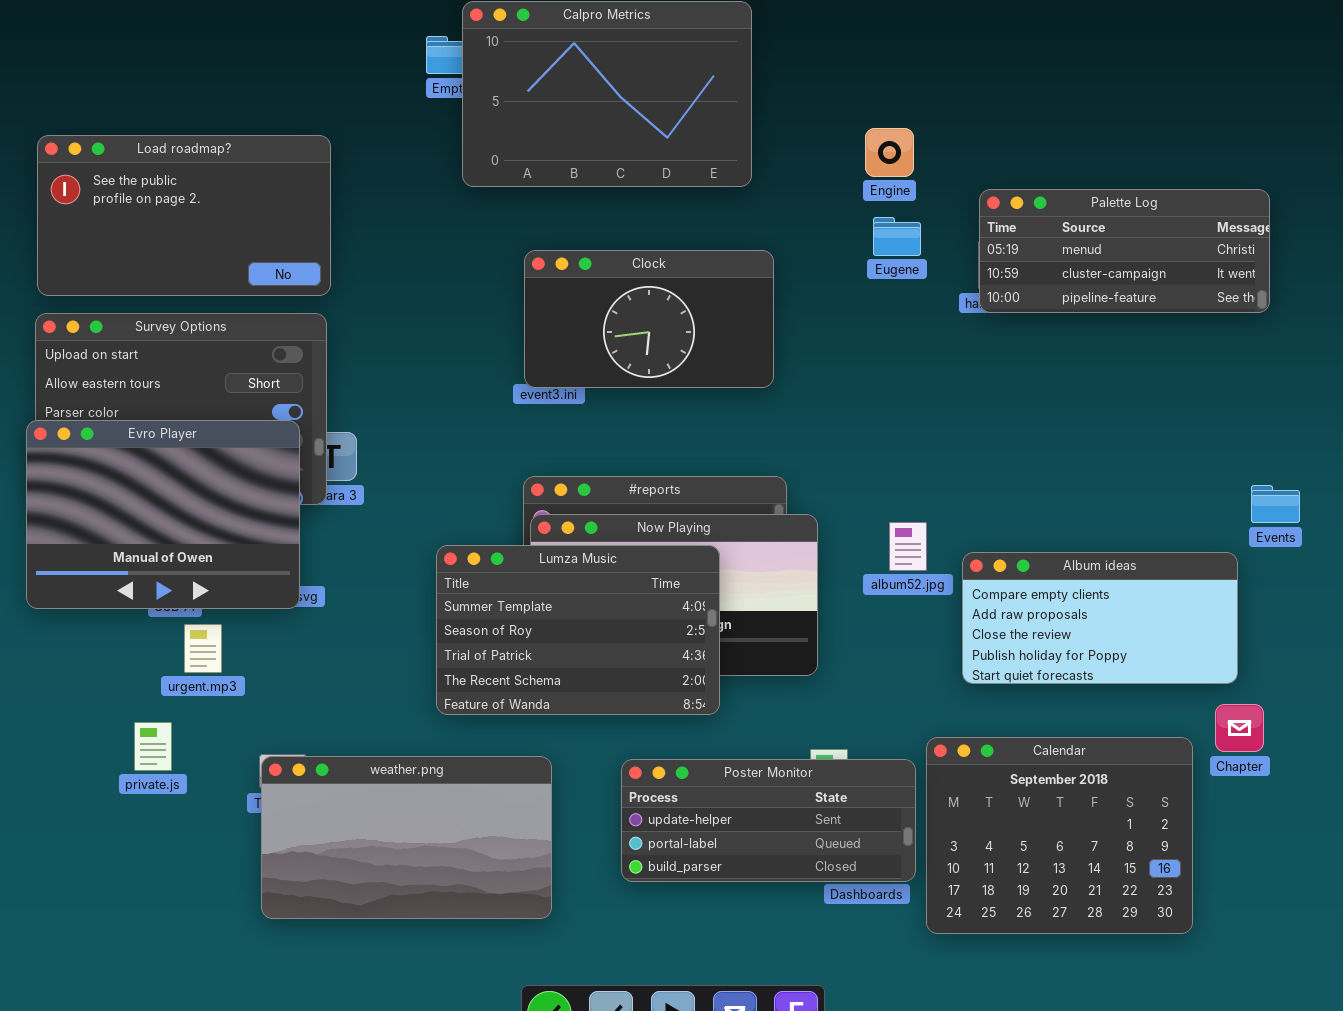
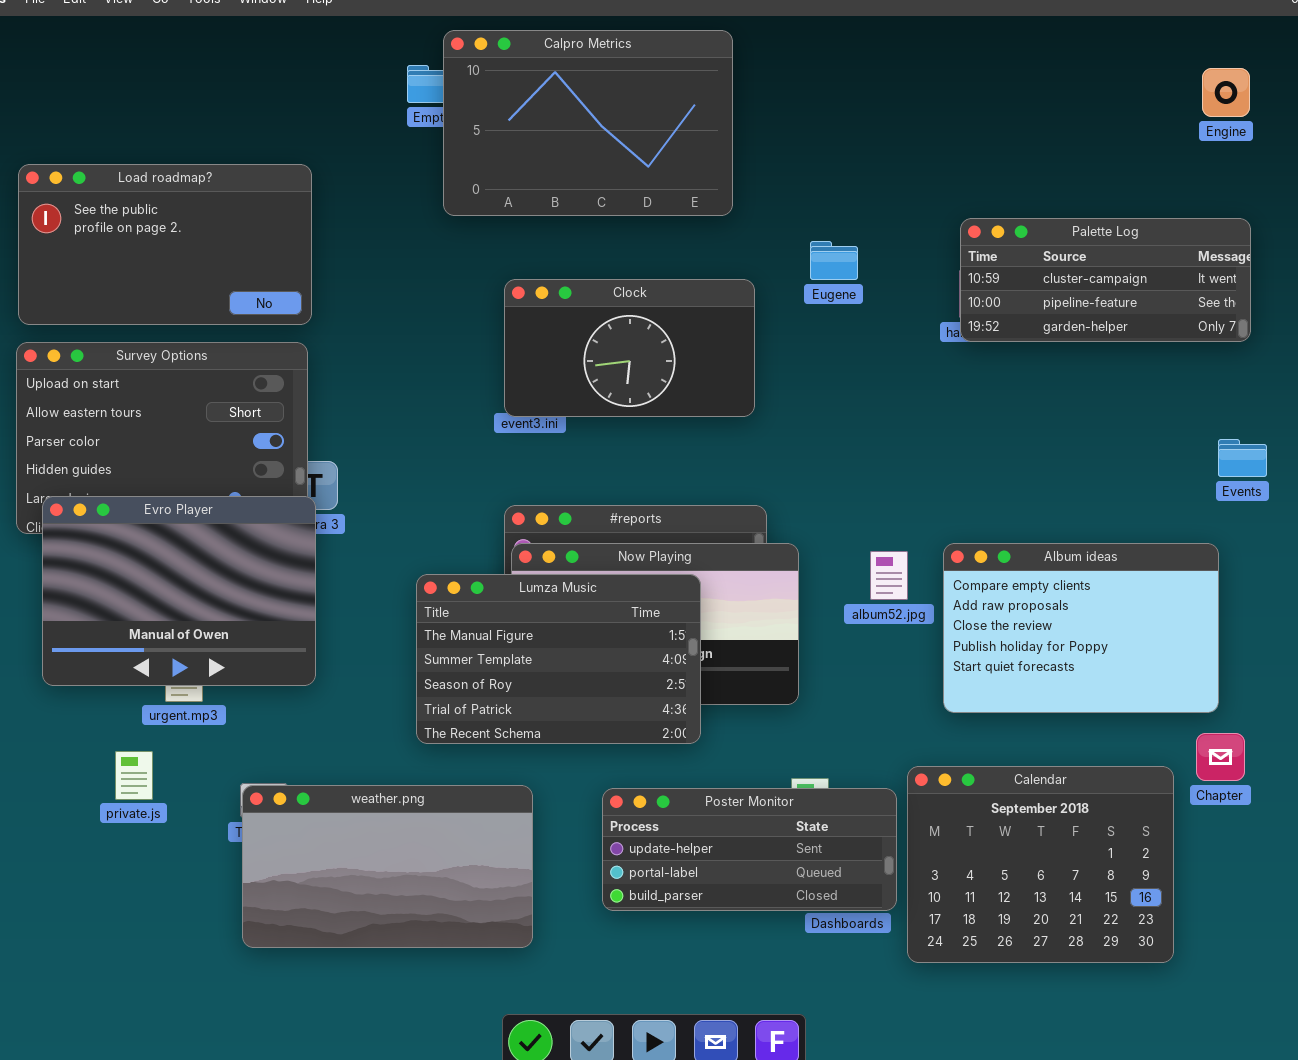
Engine: [865,128,914,177] -> [1202,68,1250,117], moved
Palette Log: [979,189,1270,313] -> [960,218,1251,342], scrolled down 1 row
Eugene: [873,217,921,256] -> [810,241,858,280], moved
Evro Player: [26,420,300,609] -> [42,496,316,686], moved
Events: [1251,485,1300,523] -> [1218,439,1267,477], moved
Lumza Music: [436,545,720,715] -> [416,574,701,744], scrolled up 1 row
Album ideas: [962,552,1238,684] -> [943,543,1219,713], resized

